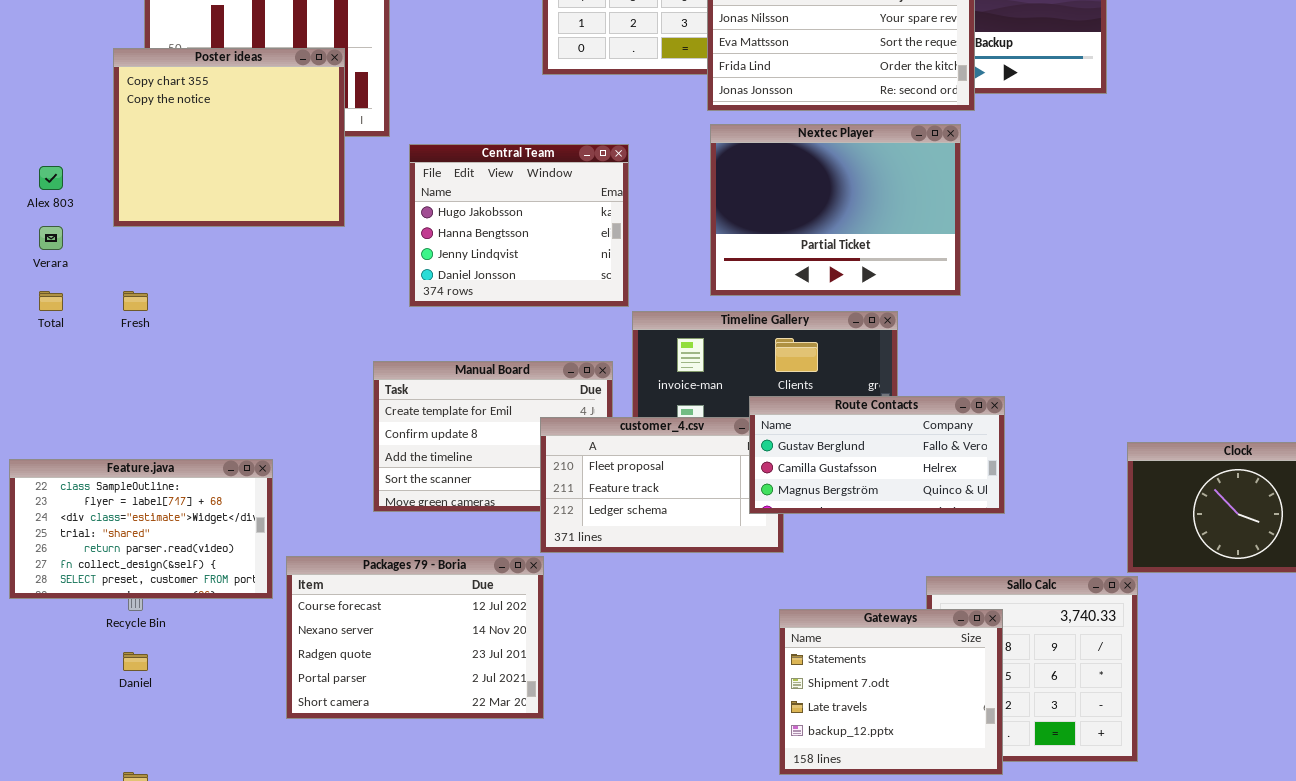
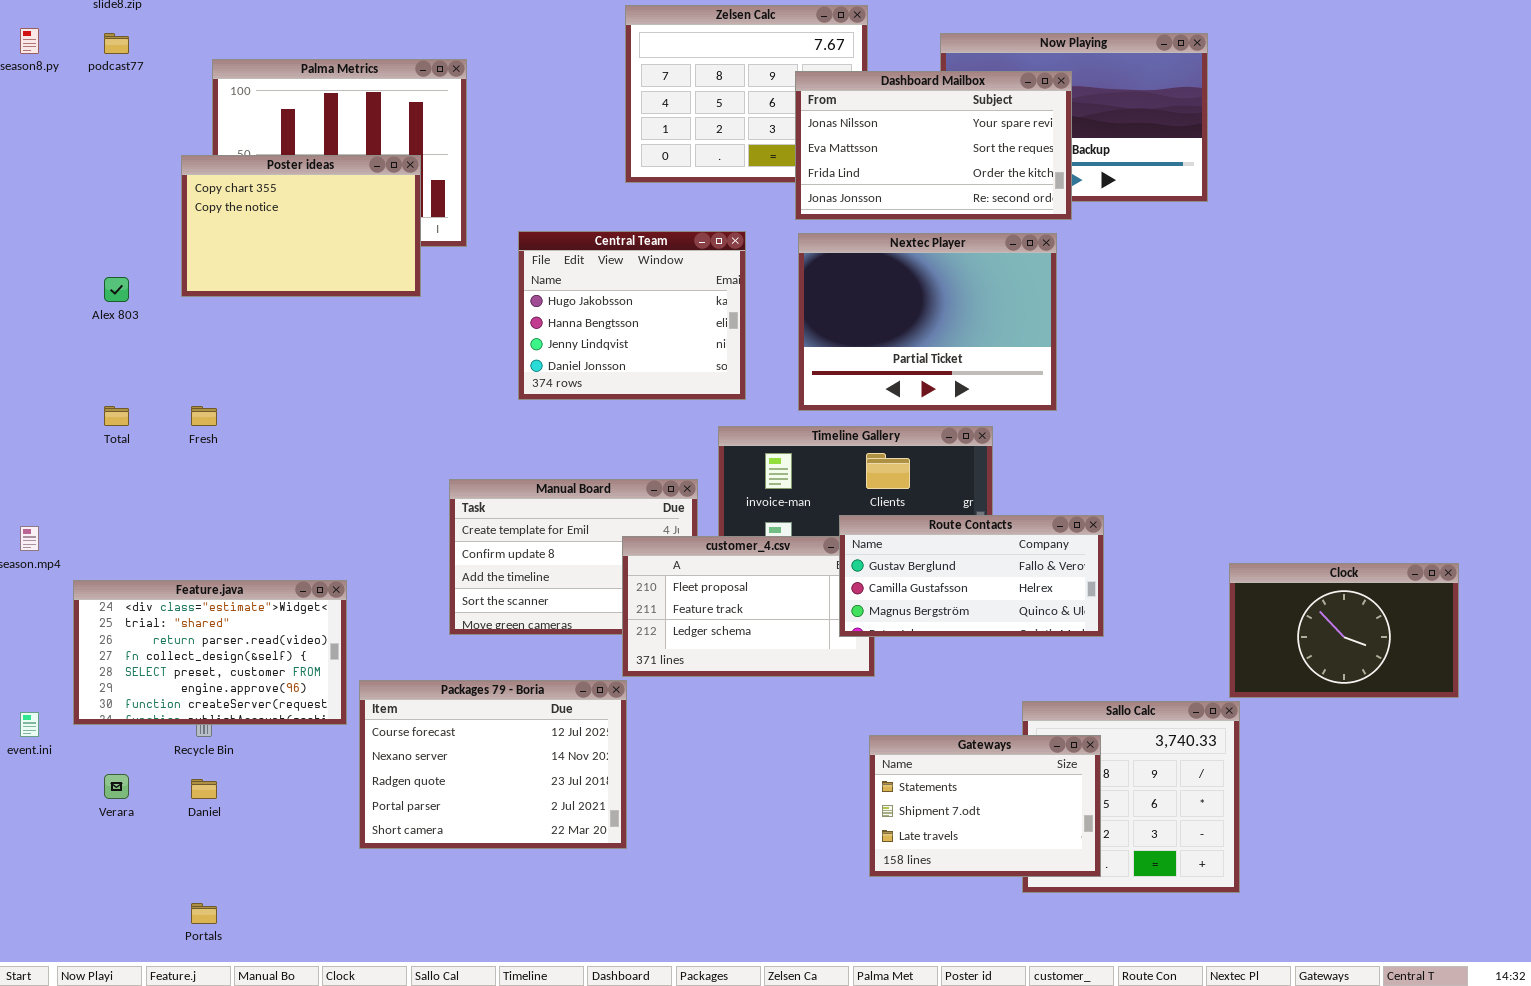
Poster ideas: [113,48,345,227] -> [181,155,421,297], resized
Central Team: [409,144,629,307] -> [518,231,746,400], moved
Verara: [39,226,63,250] -> [104,774,129,799], moved
Feature.java: [9,459,273,599] -> [73,580,347,725], scrolled down 2 rows
Gateways: [779,609,1003,775] -> [869,735,1101,877], resized

